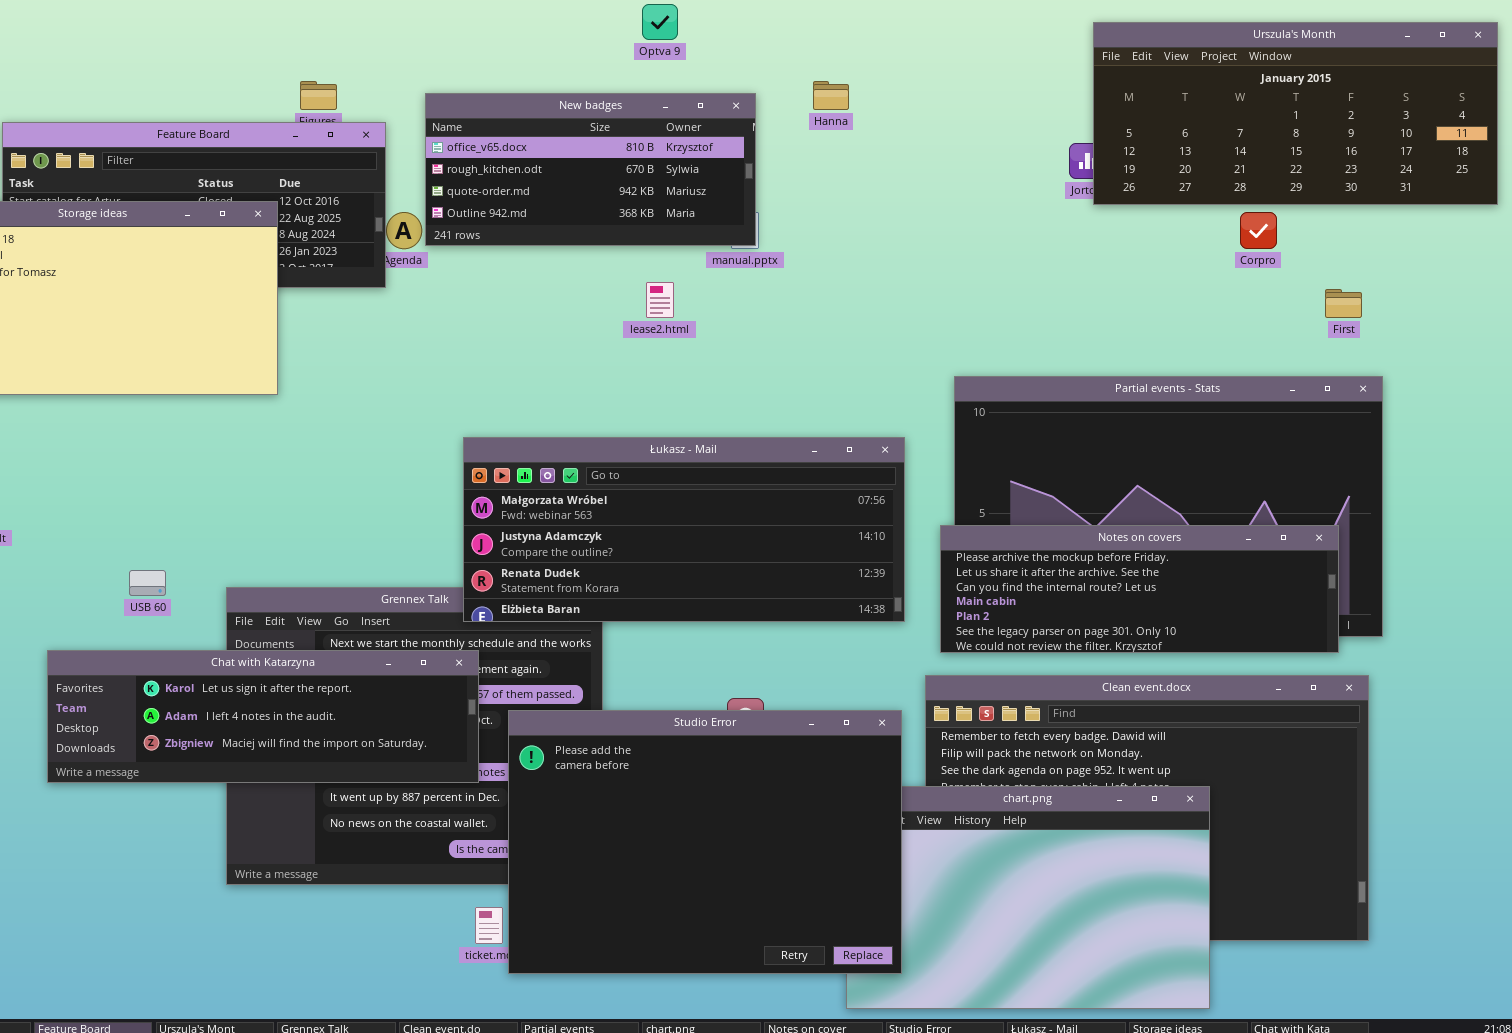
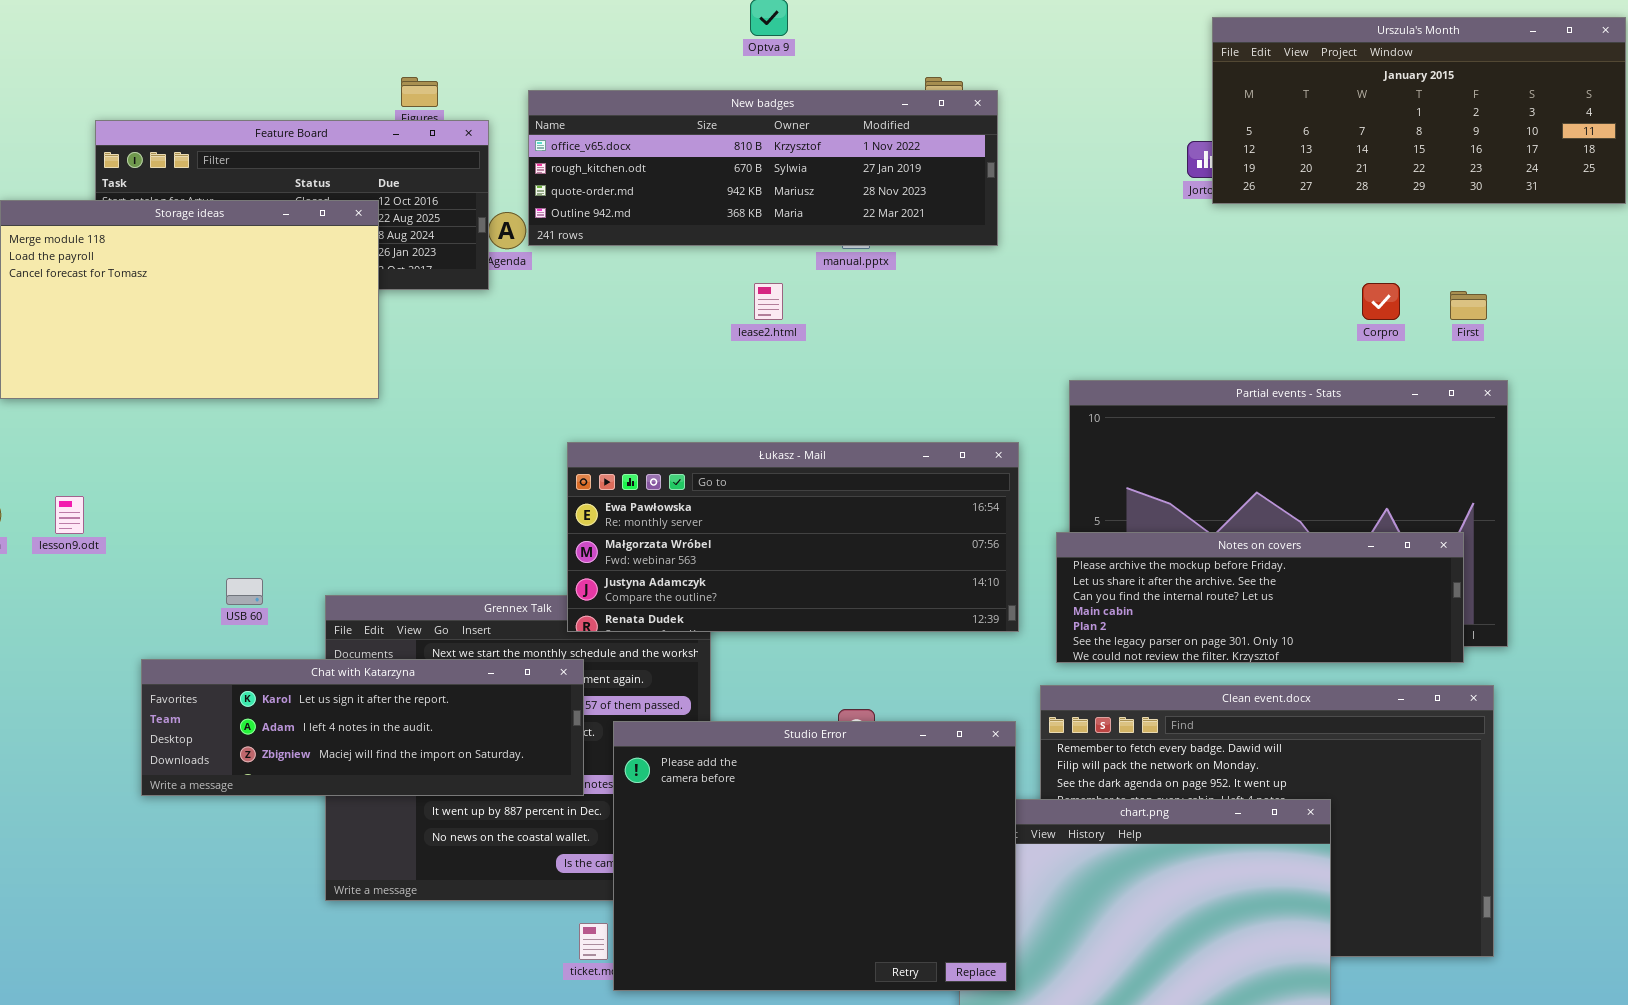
New badges: [425,93,756,246] -> [528,90,998,246], resized
Corpro: [1240,212,1277,249] -> [1362,283,1400,320], moved
Łukasz - Mail: [463,437,905,622] -> [567,442,1019,632], scrolled up 1 row

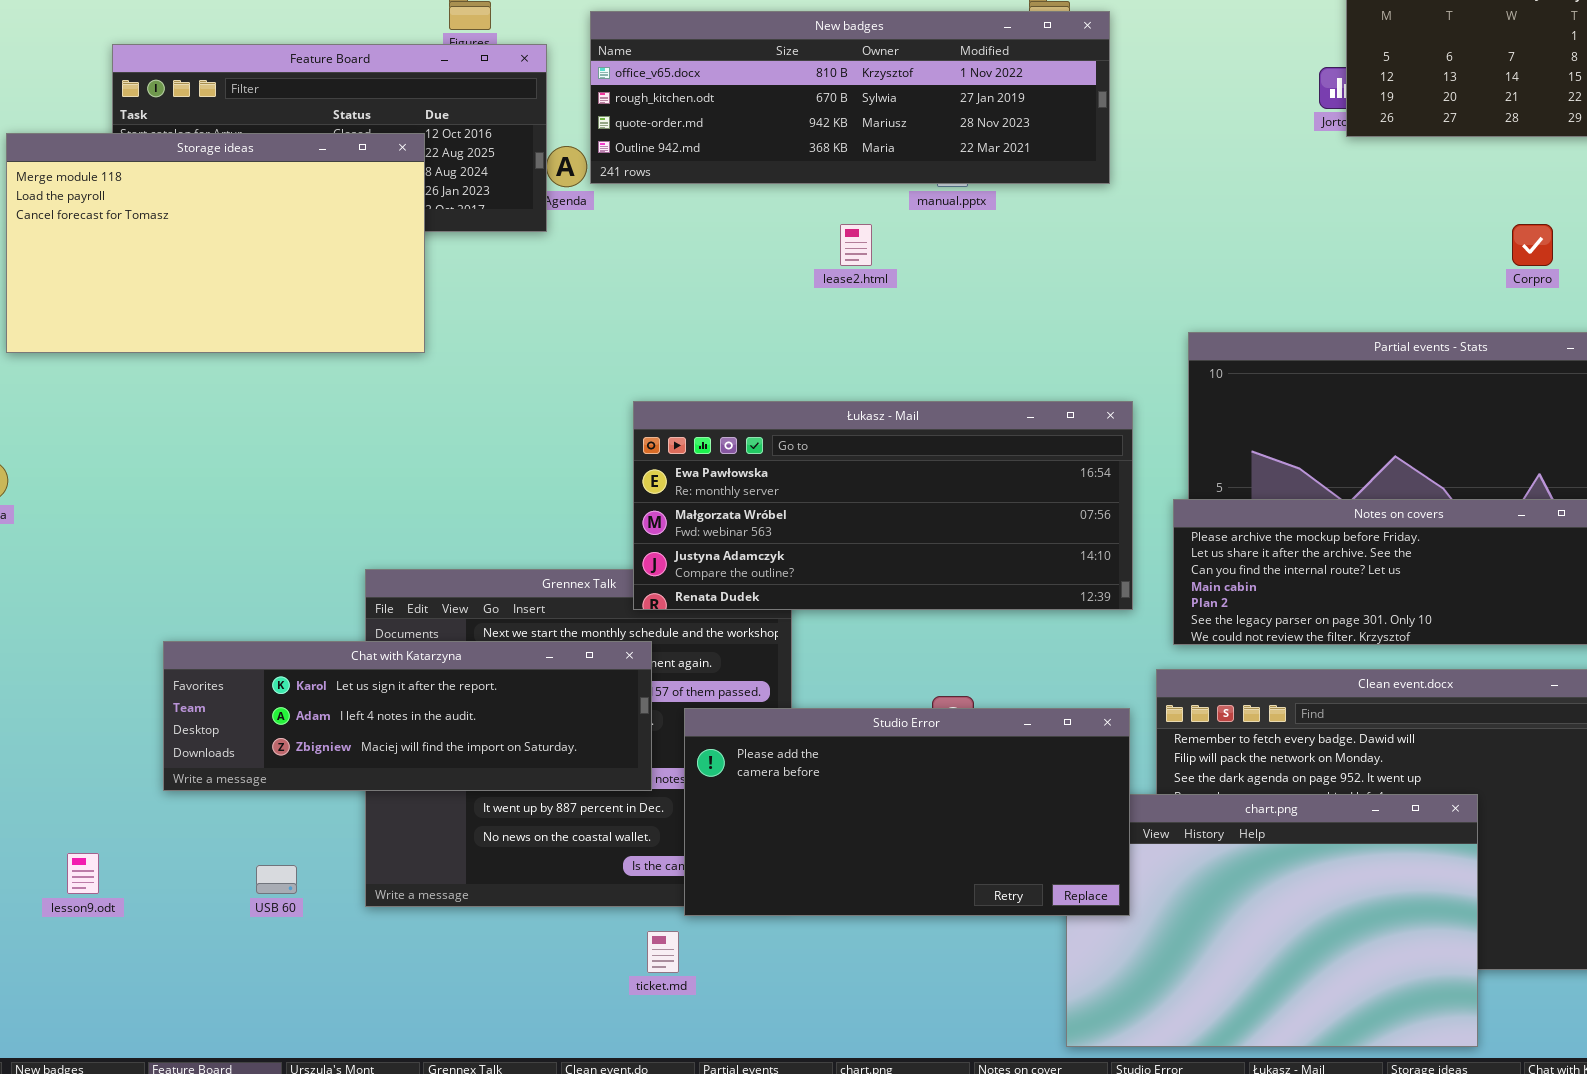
lesson9.odt: [55,496,84,534] -> [67,853,99,894], moved
USB 60: [226,578,263,605] -> [256,865,297,894], moved
Studio Error: [613,721,1016,991] -> [684,708,1130,916], resized

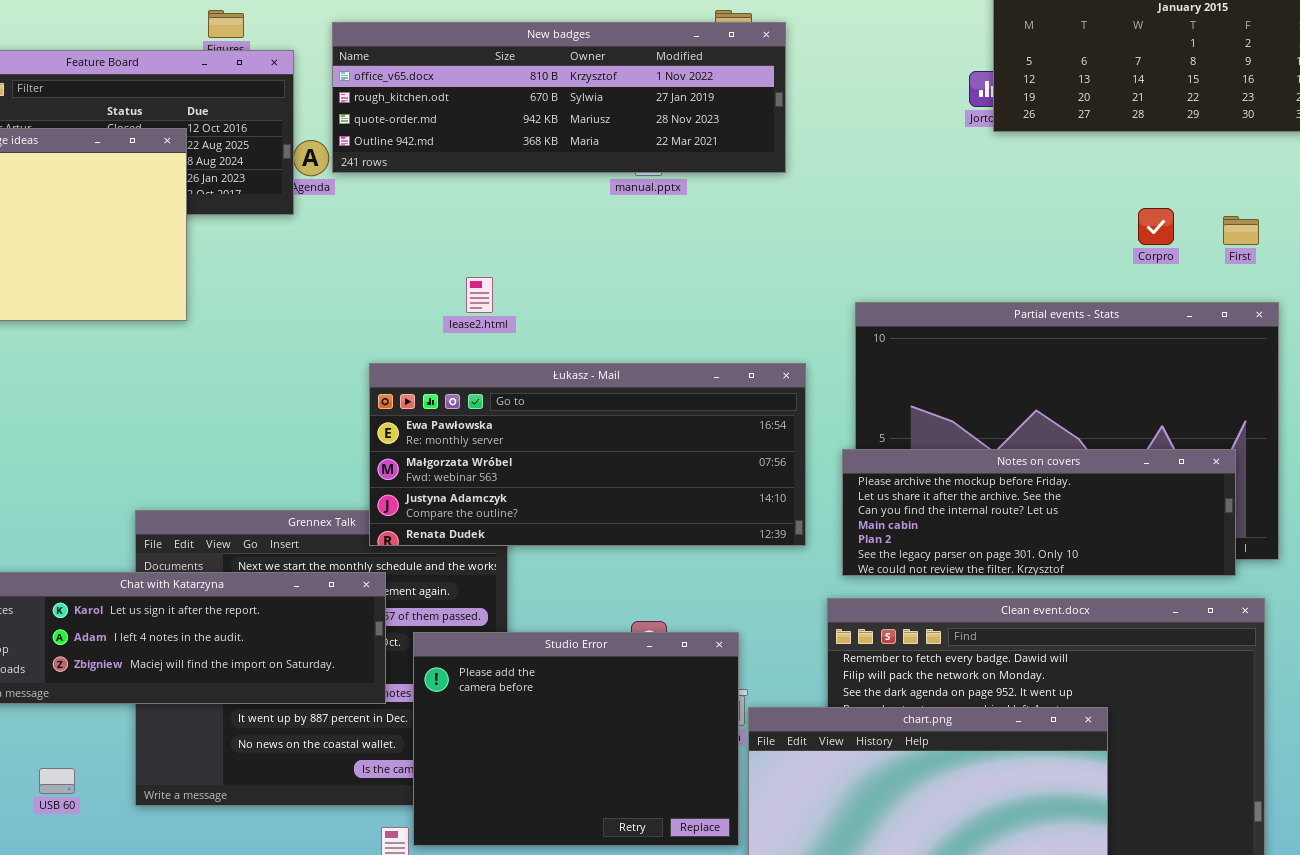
lease2.html: [840,224,872,266] -> [466,277,493,313], moved
Studio Error: [684,708,1130,916] -> [413,632,739,846], resized

